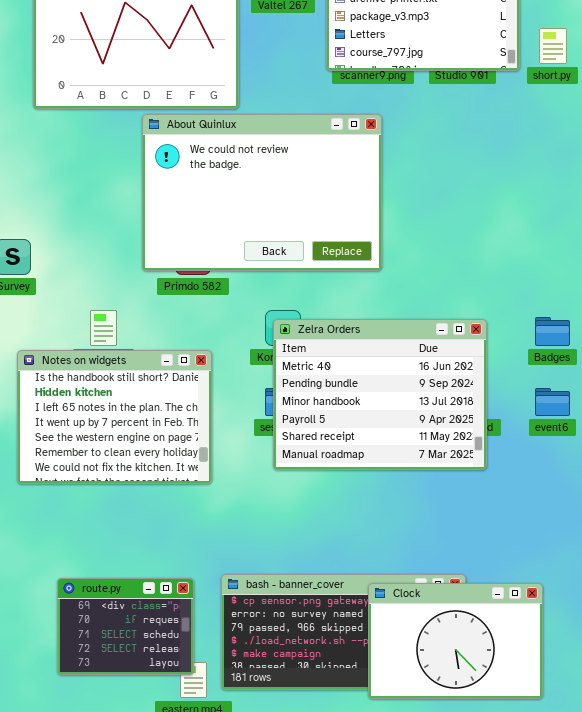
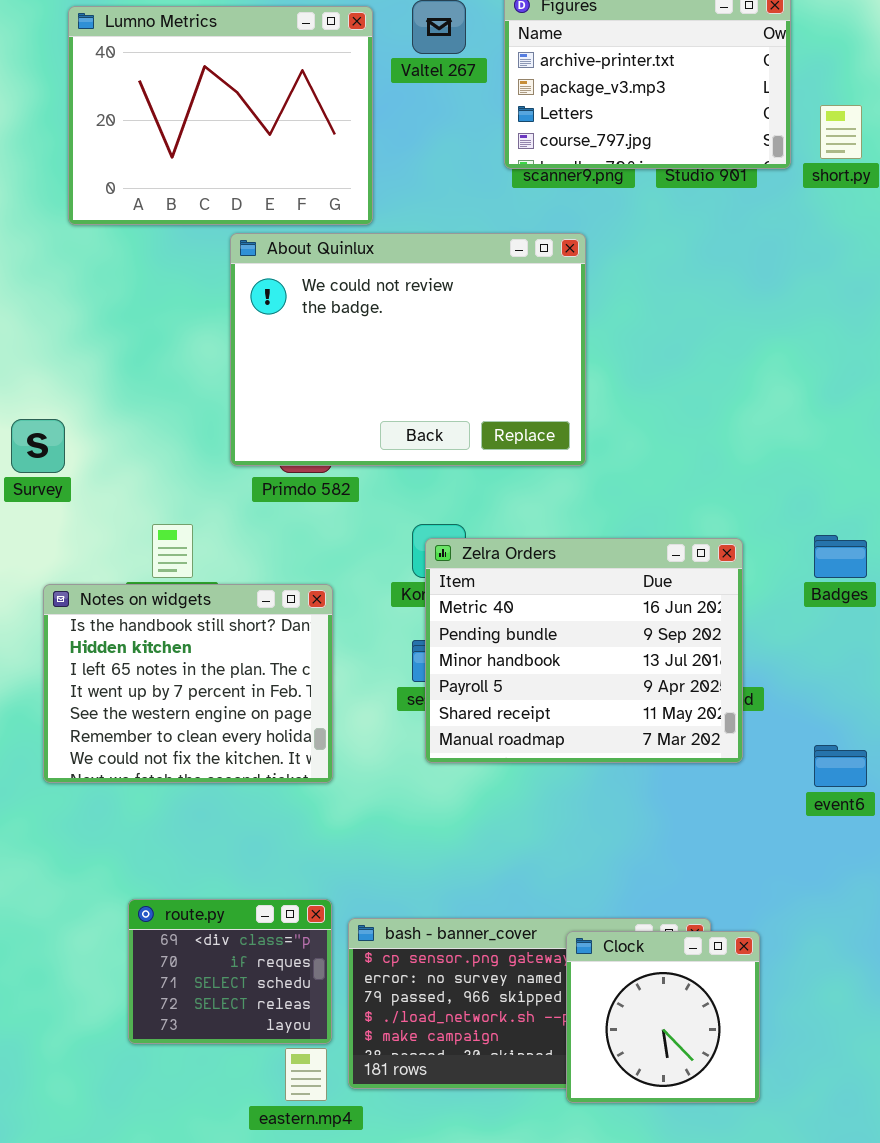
event6: [535,388,570,416] -> [814,745,867,787], moved
route.py: [57,578,194,675] -> [128,899,332,1044], moved
Clock: [368,583,543,699] -> [566,931,760,1103], resized

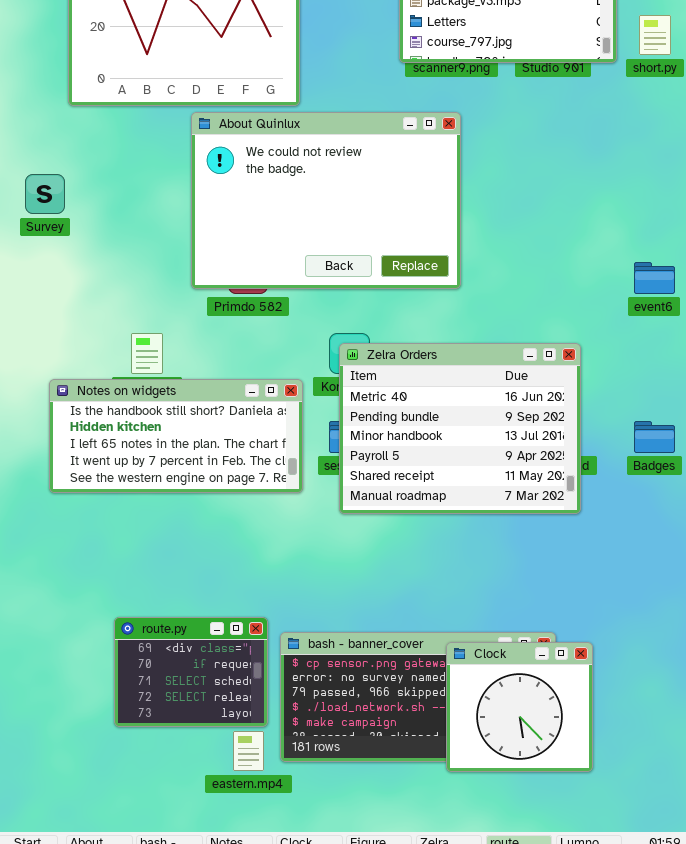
Survey: [11,419,65,473] -> [25,174,65,214], moved
Badges: [814,535,867,578] -> [634,421,675,453], moved
Notes on widgets: [43,584,333,783] -> [49,379,303,493], resized
event6: [814,745,867,787] -> [634,262,675,294], moved

